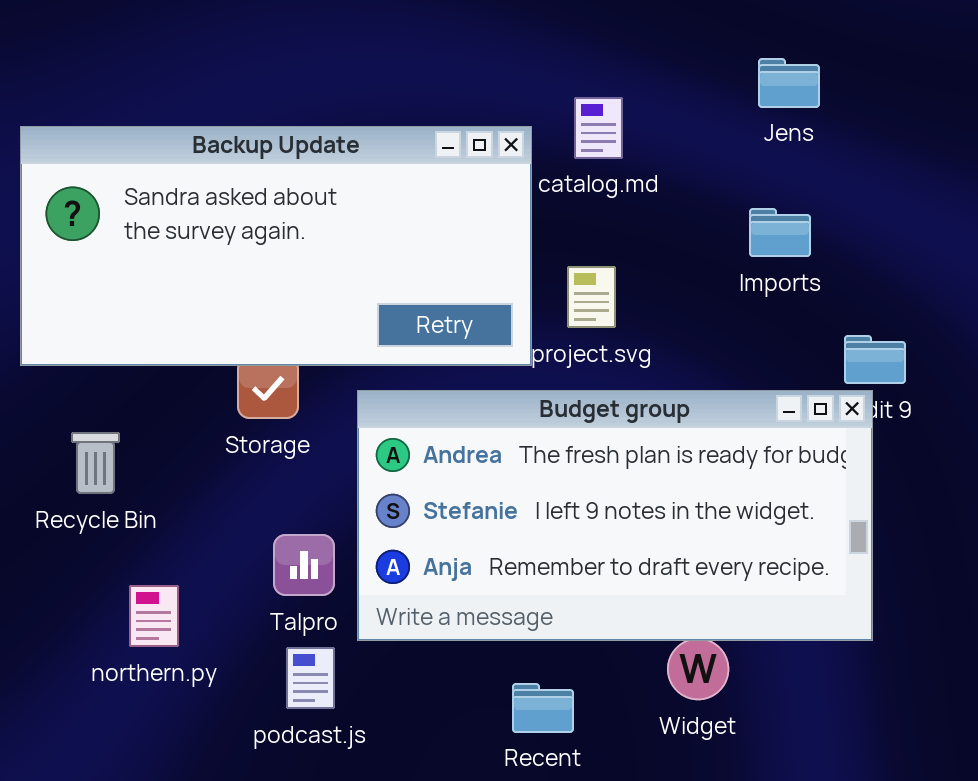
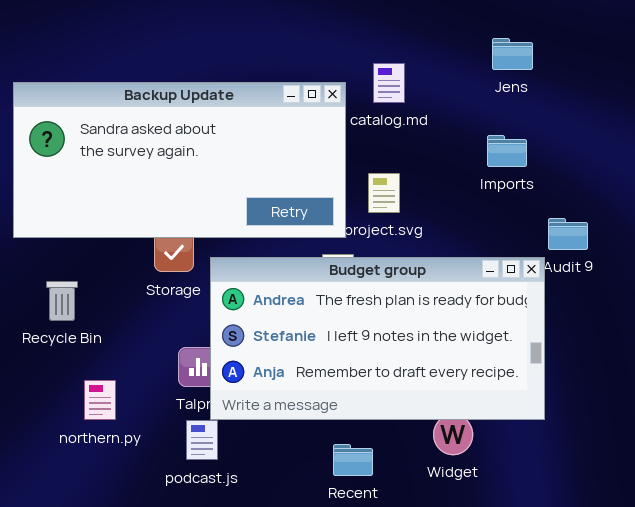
Budget group: [357,390,873,641] -> [210,257,545,420], moved

